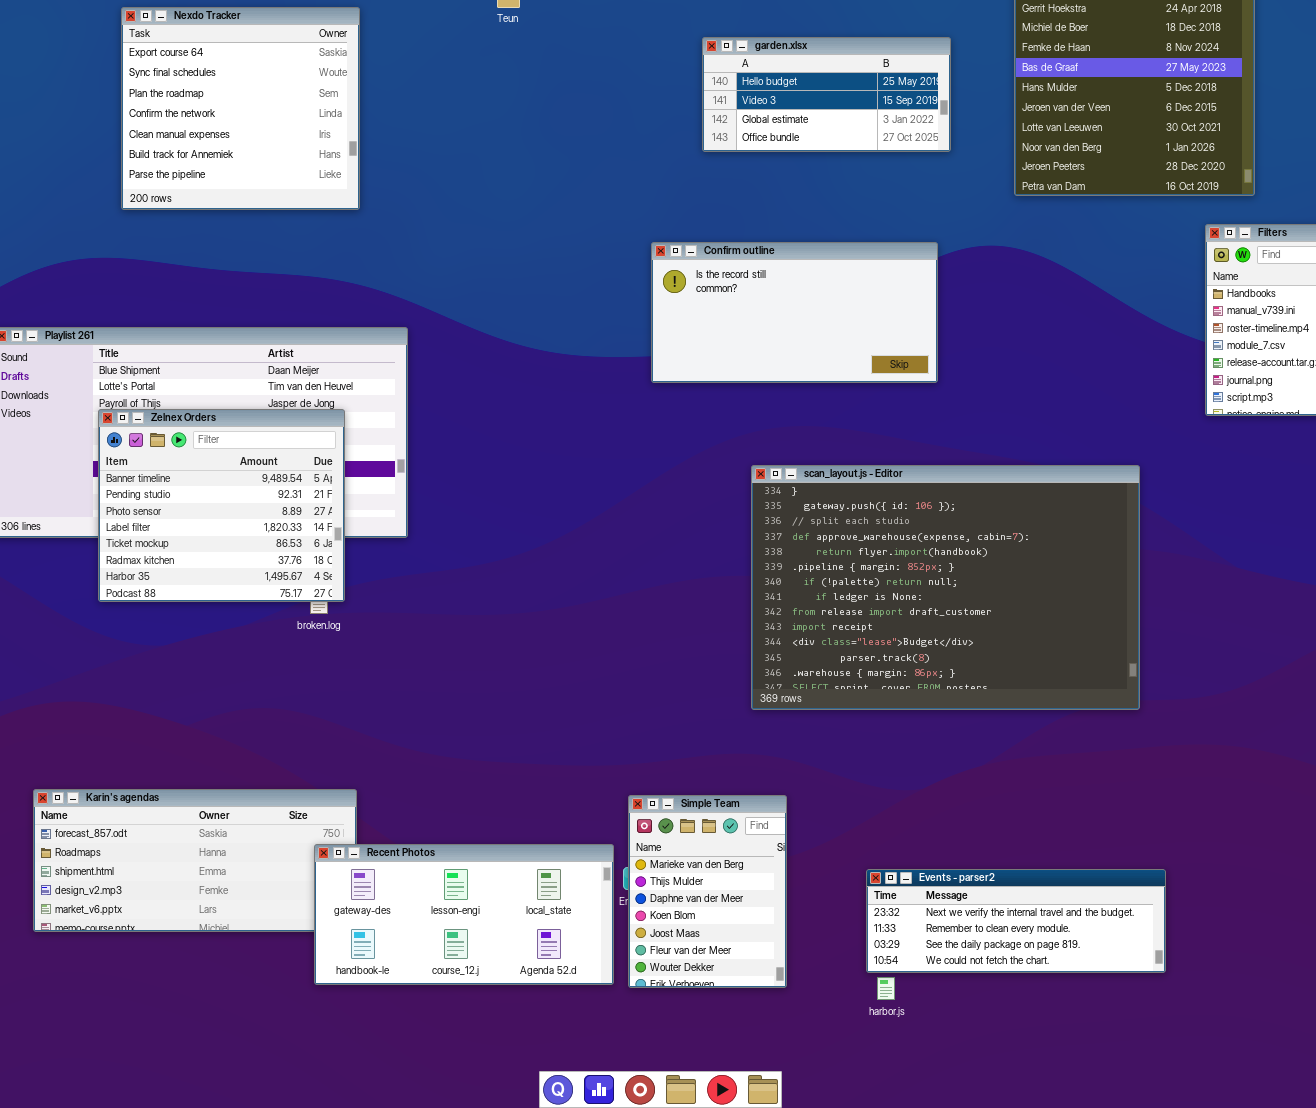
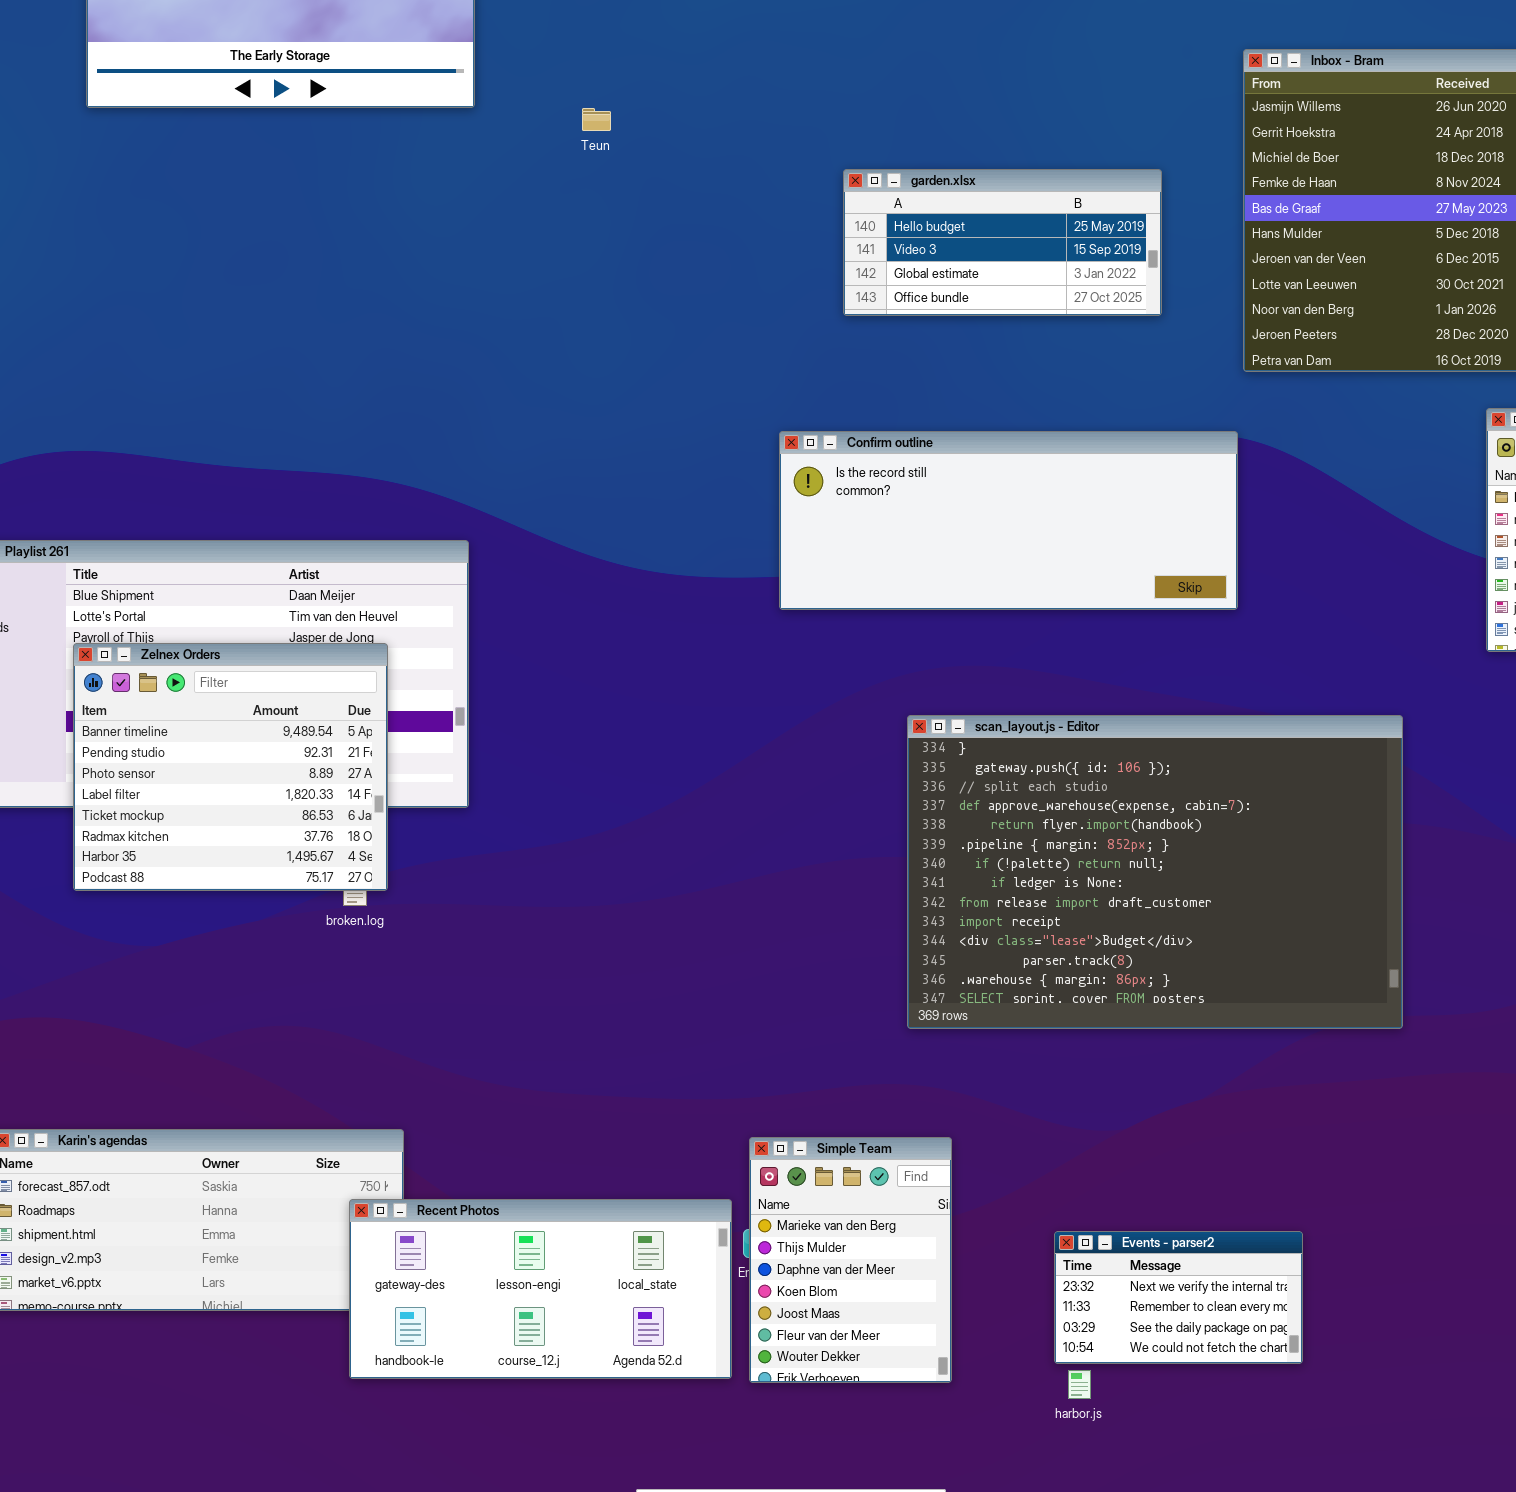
Nexdo Tracker: [121,7,360,210] -> none, closed
Confirm outline: [651,242,938,383] -> [779,431,1238,610], resized
Events - parser2: [866,869,1166,973] -> [1054,1231,1303,1364], resized

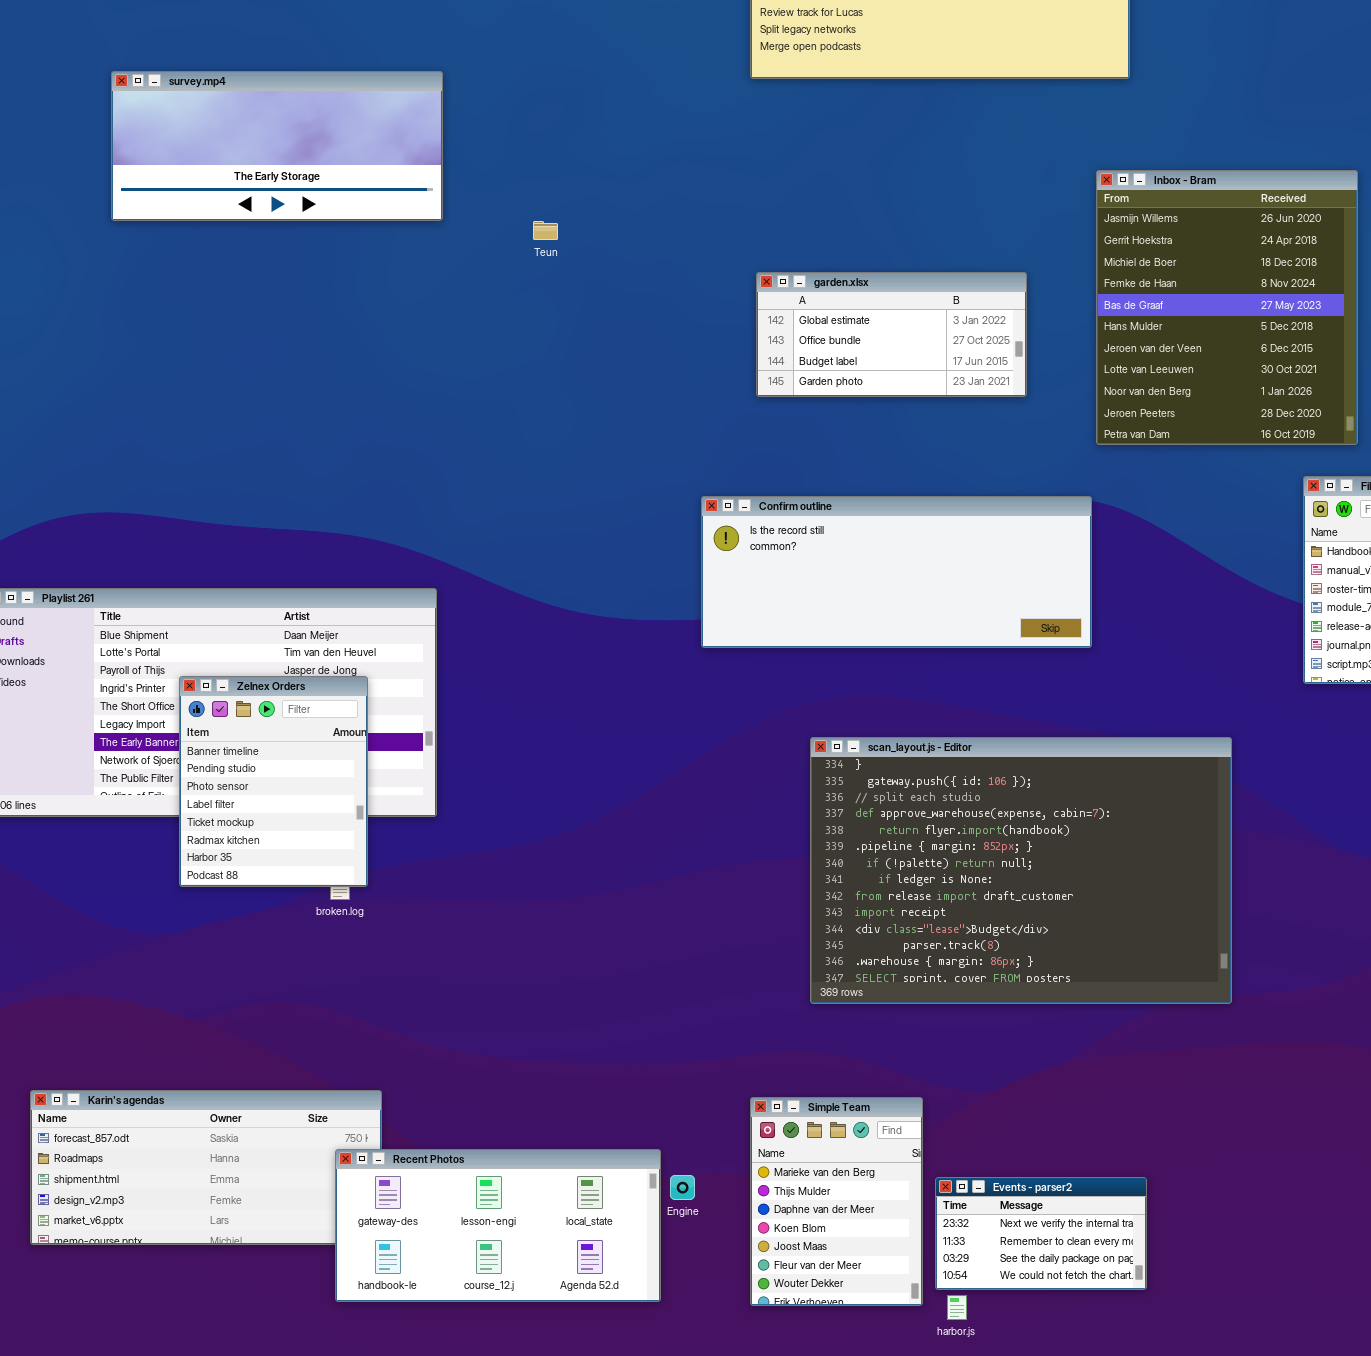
garden.xlsx: [843,169,1162,316] -> [756,272,1027,397], scrolled down 2 rows
Zelnex Orders: [73,643,388,891] -> [179,676,368,887], resized
Simple Team: [749,1137,952,1383] -> [750,1097,923,1306], moved

